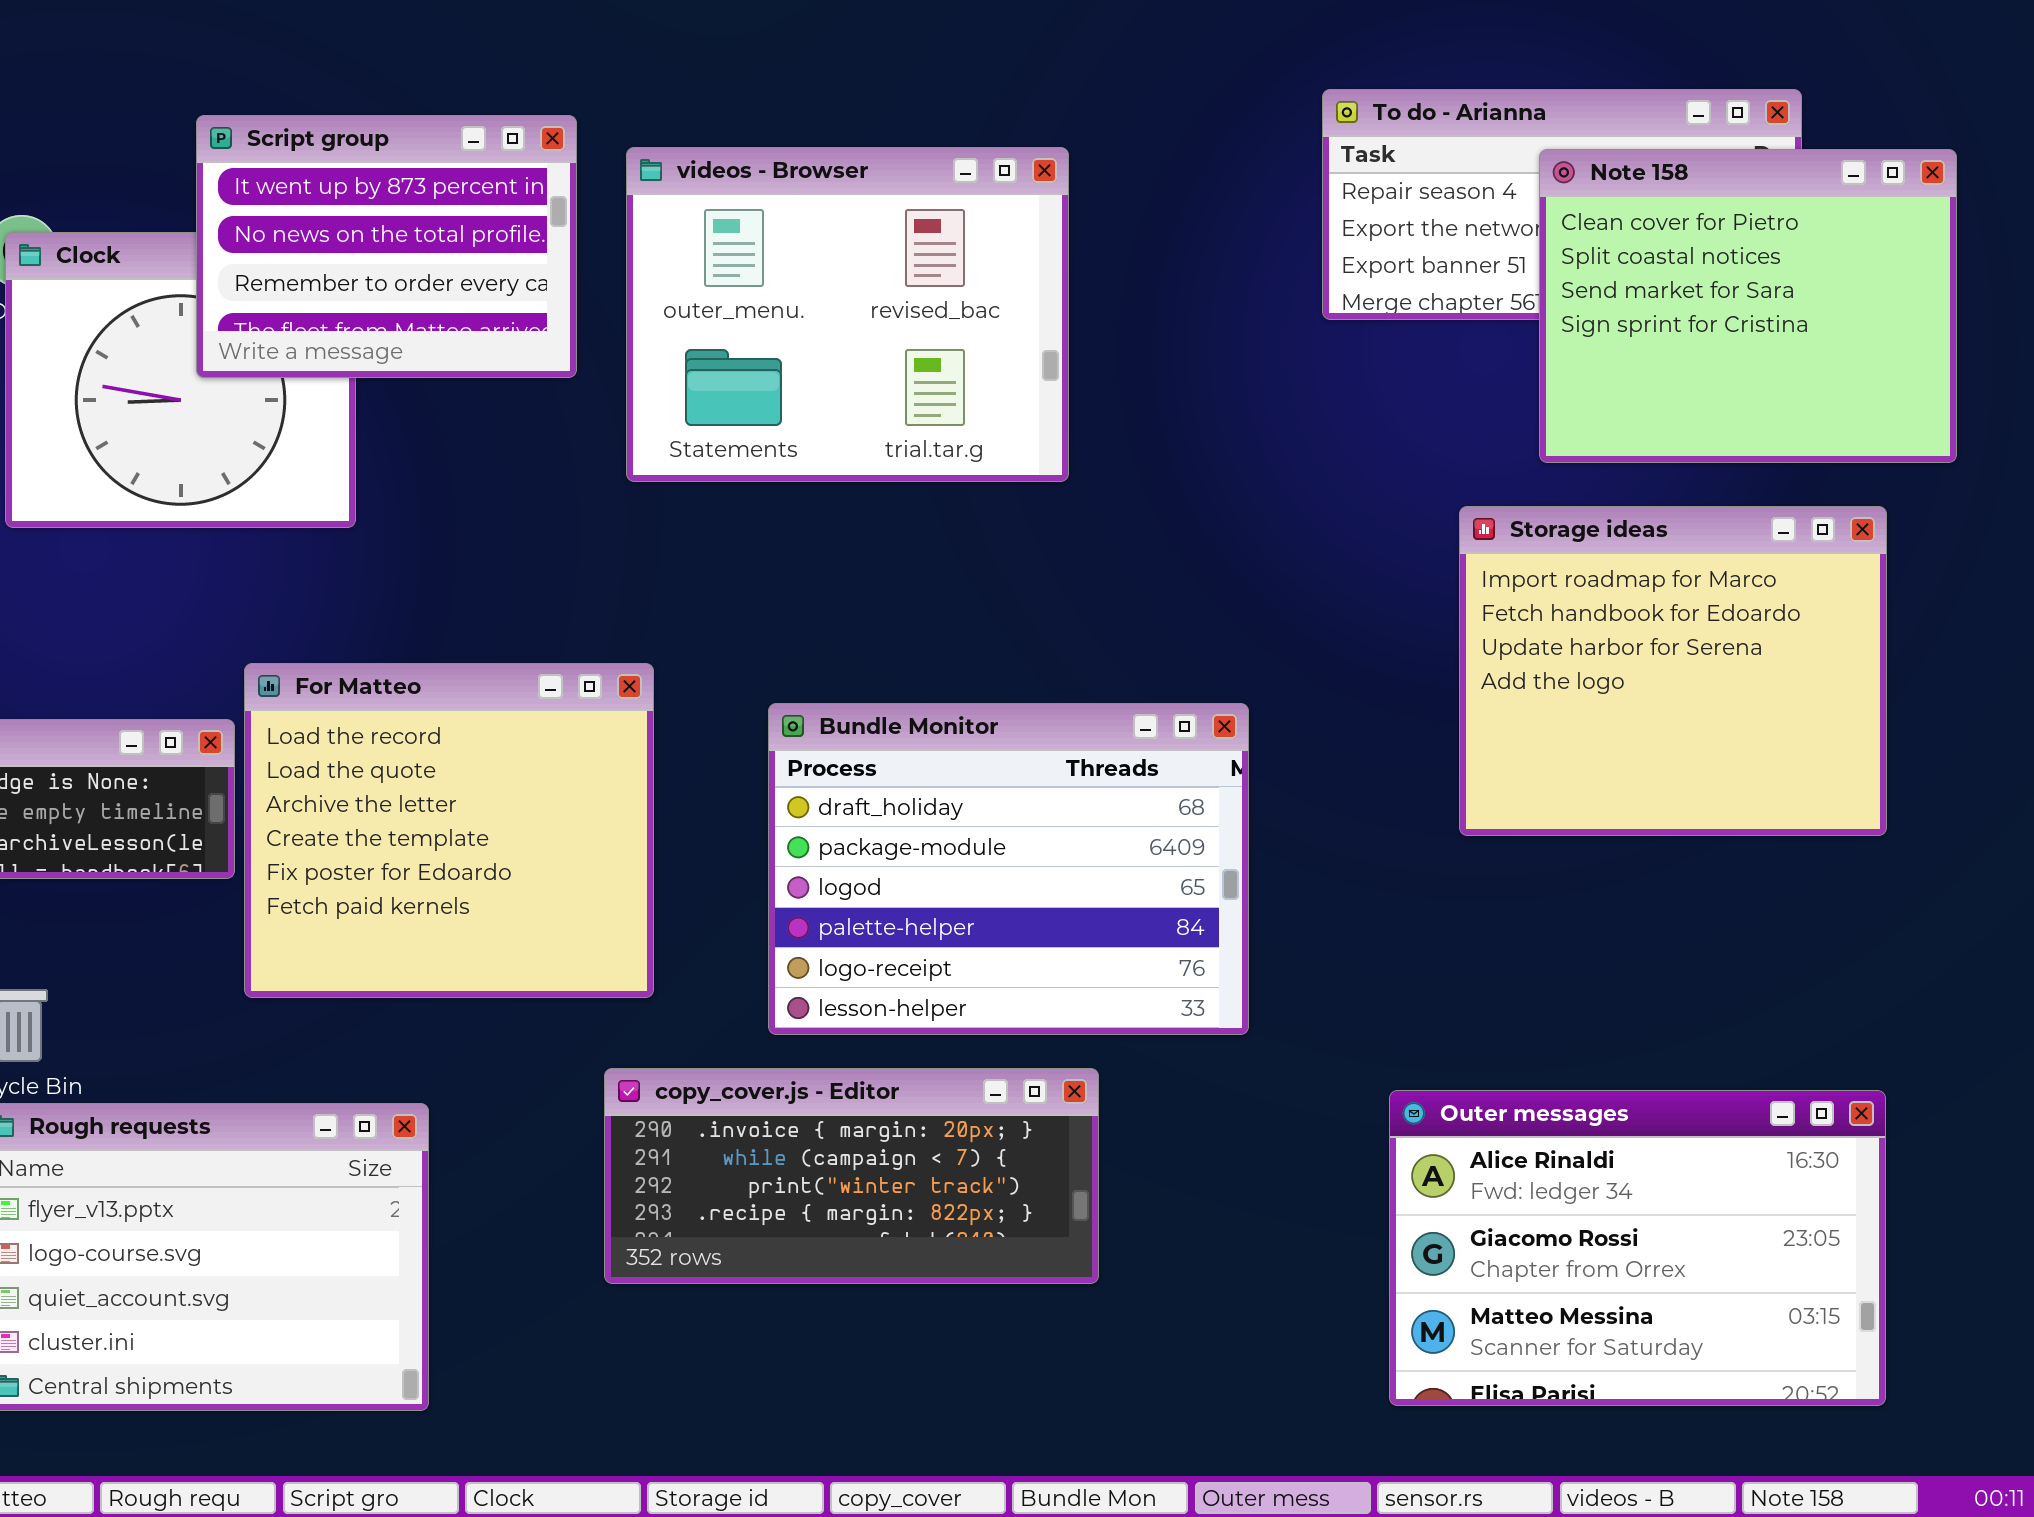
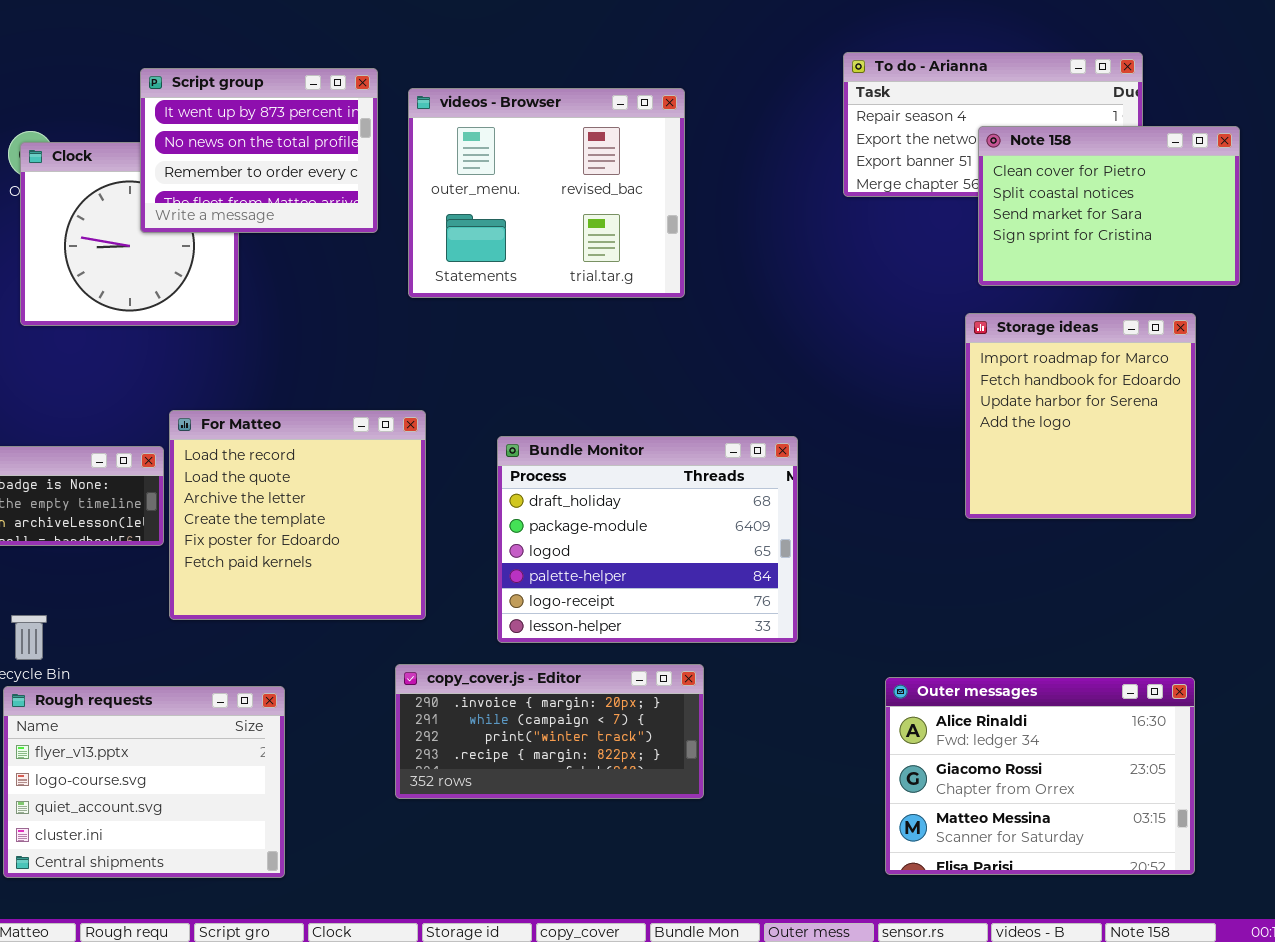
Note 158: [1539,149,1957,463] -> [978,126,1240,286], resized
Storage ideas: [1459,506,1887,836] -> [965,313,1196,519], resized

